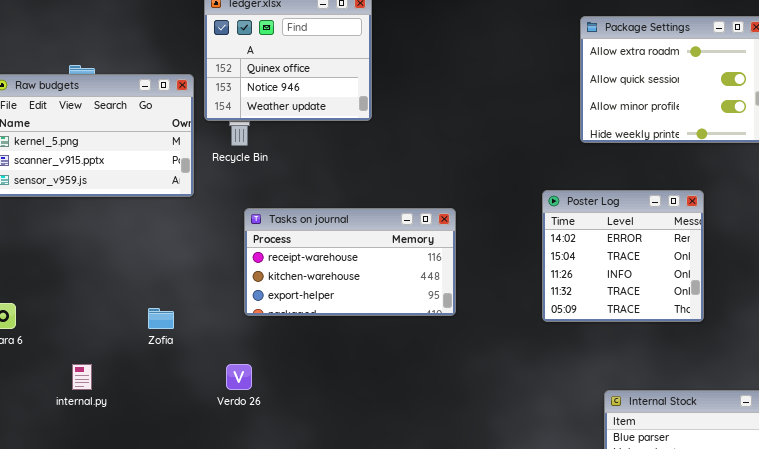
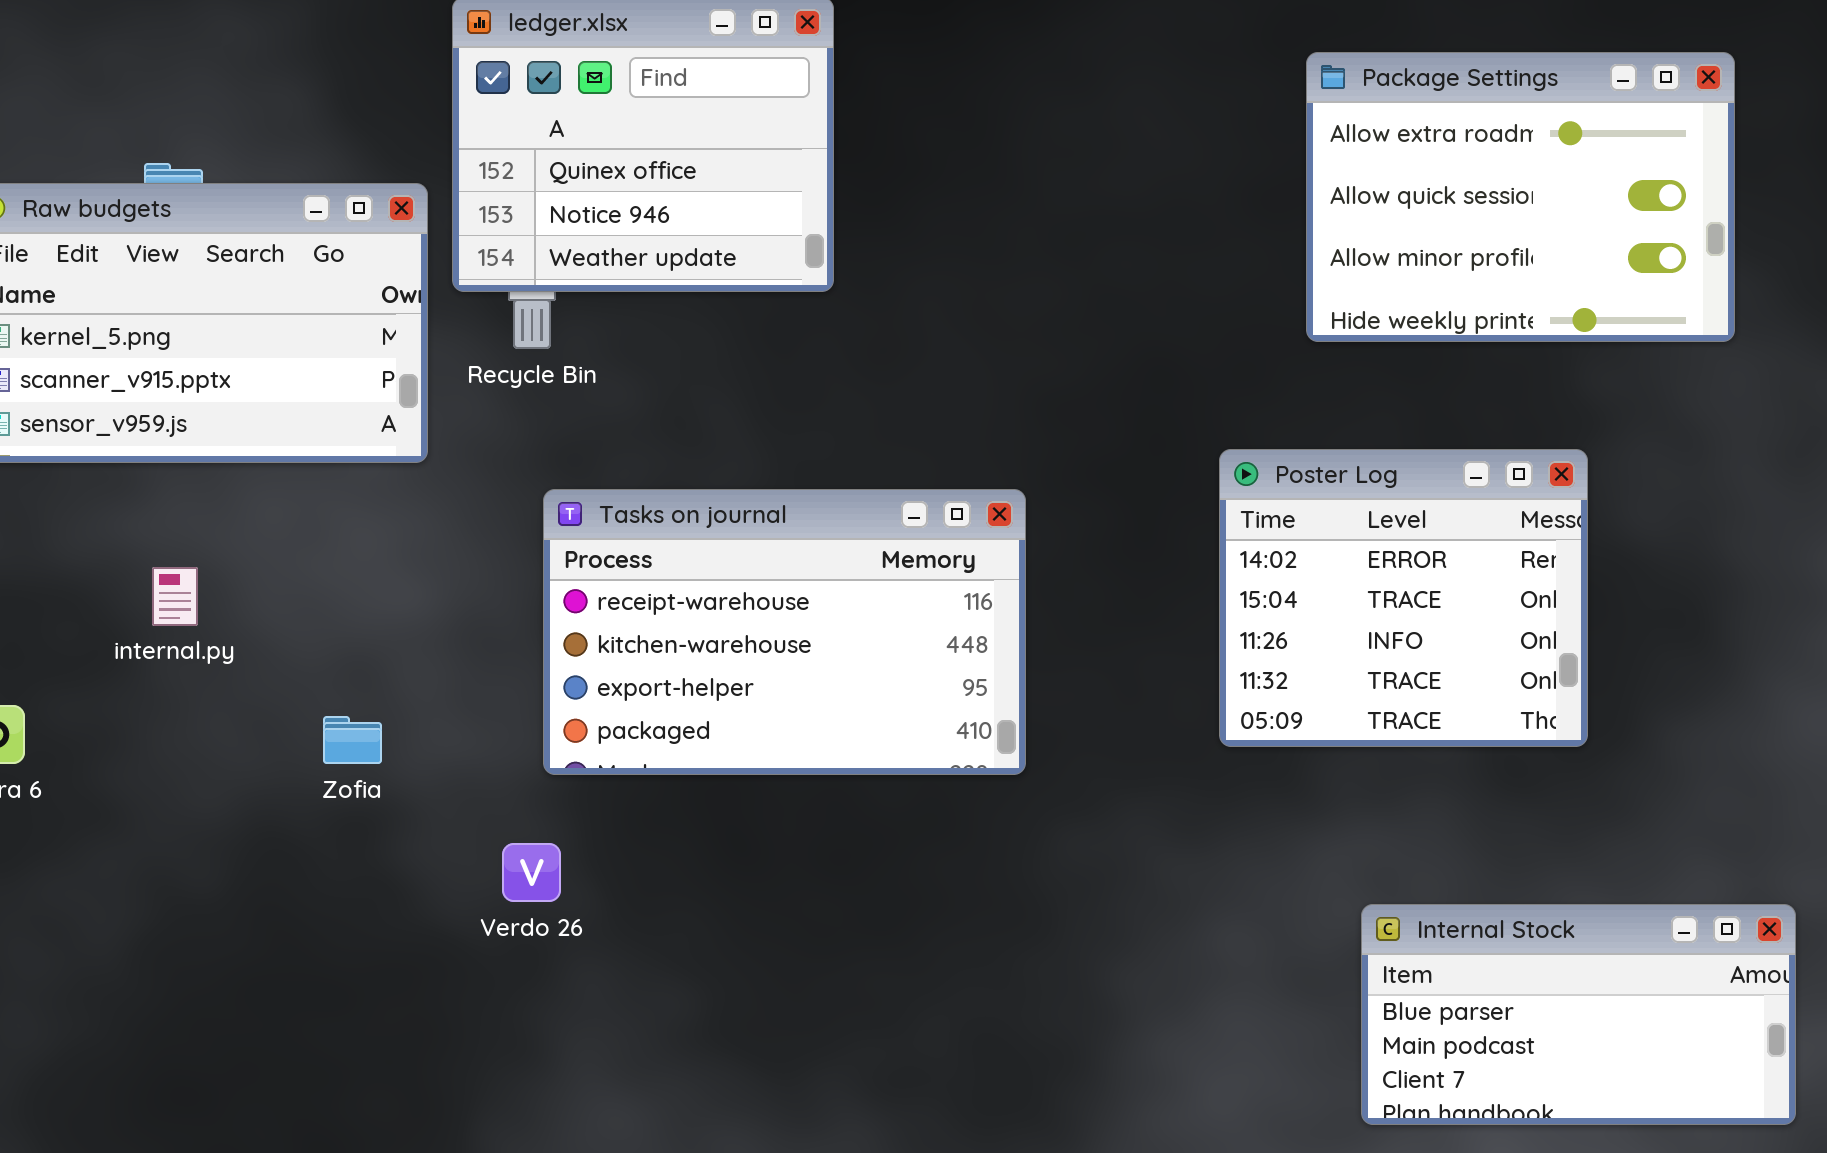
Tasks on journal: [244,208,456,316] -> [543,489,1026,775], resized
internal.py: [72,364,92,390] -> [152,567,198,626], moved

